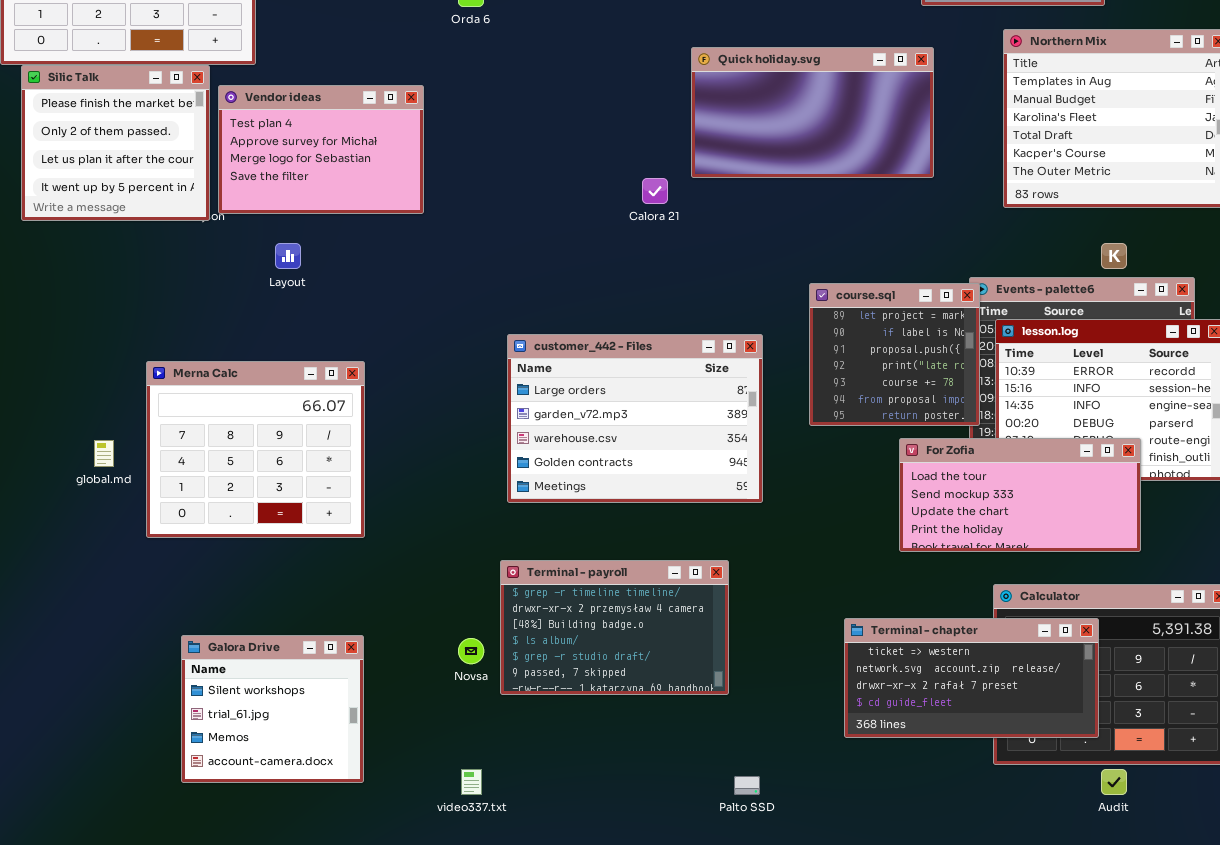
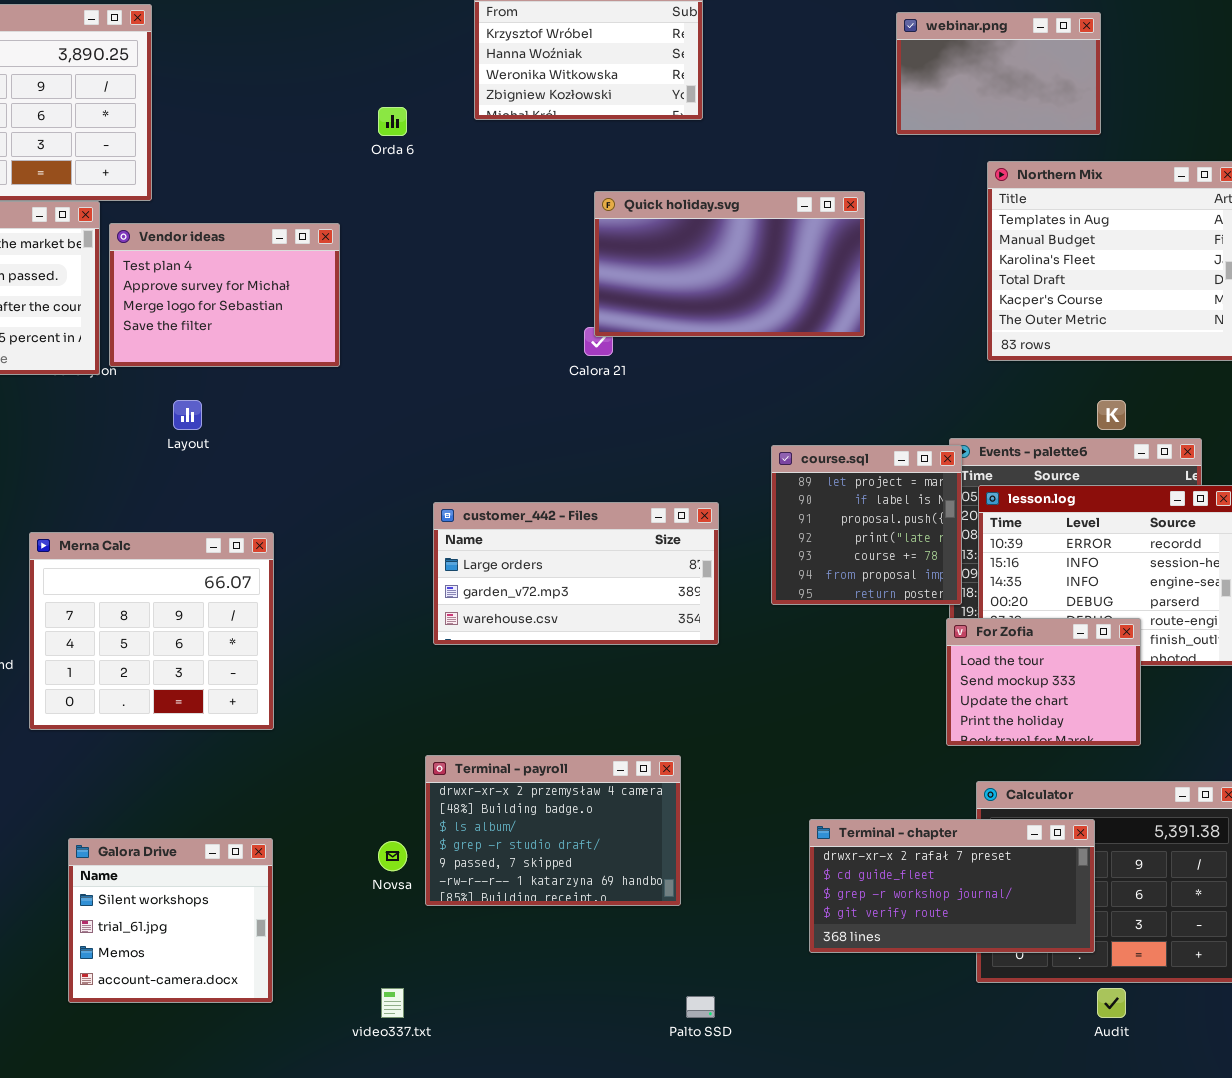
Quick holiday.svg: [691,47,934,178] -> [594,191,865,337], moved
customer_442 - Files: [507,334,763,503] -> [433,502,719,645], resized
For Zofia: [899,438,1141,552] -> [946,618,1141,746], resized
Terminal - payroll: [500,560,729,695] -> [425,755,681,906], scrolled down 1 row
Terminal - chapter: [844,618,1099,738] -> [809,819,1095,953], scrolled down 2 rows

